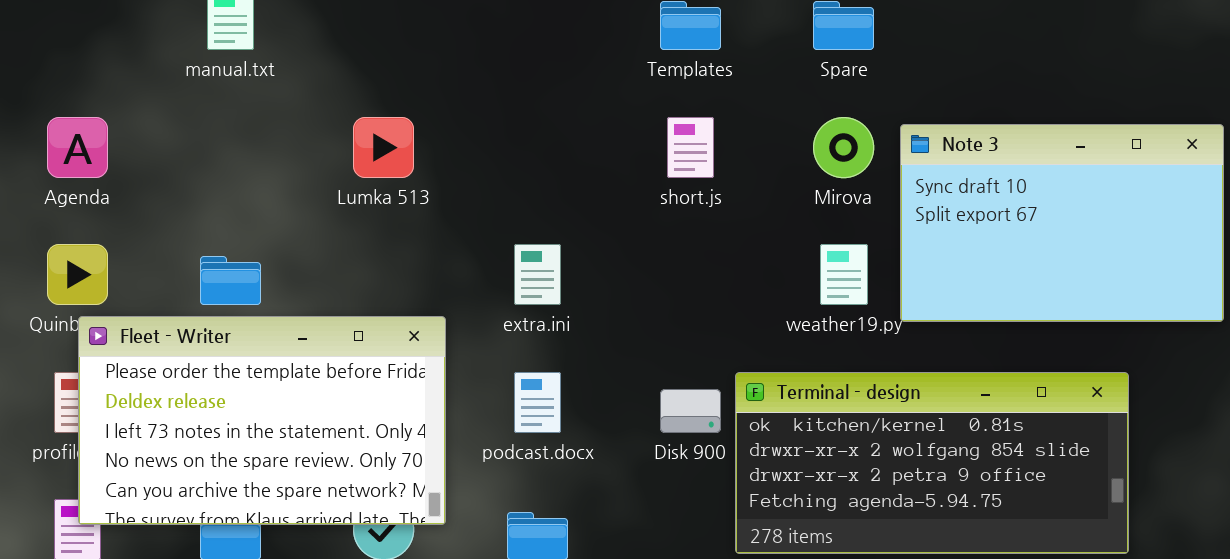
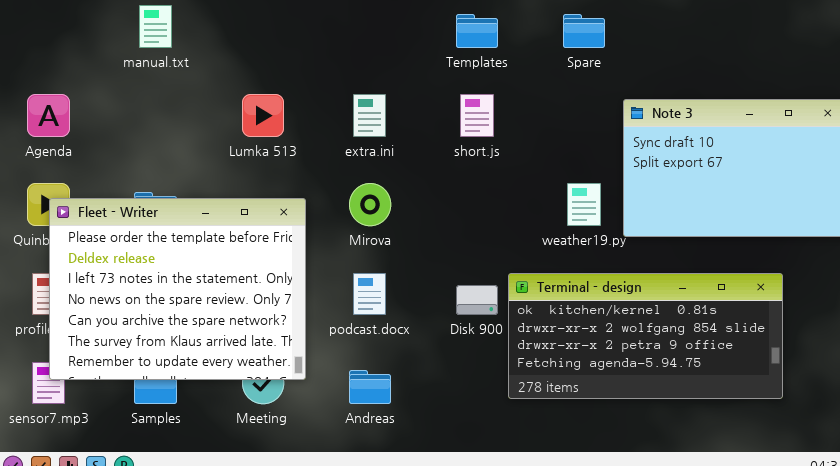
Mirova: [813,117,874,178] -> [349,183,391,226], moved
extra.ini: [514,244,561,305] -> [353,94,386,137], moved
Fleet - Writer: [78,316,446,525] -> [49,198,306,380], resized

